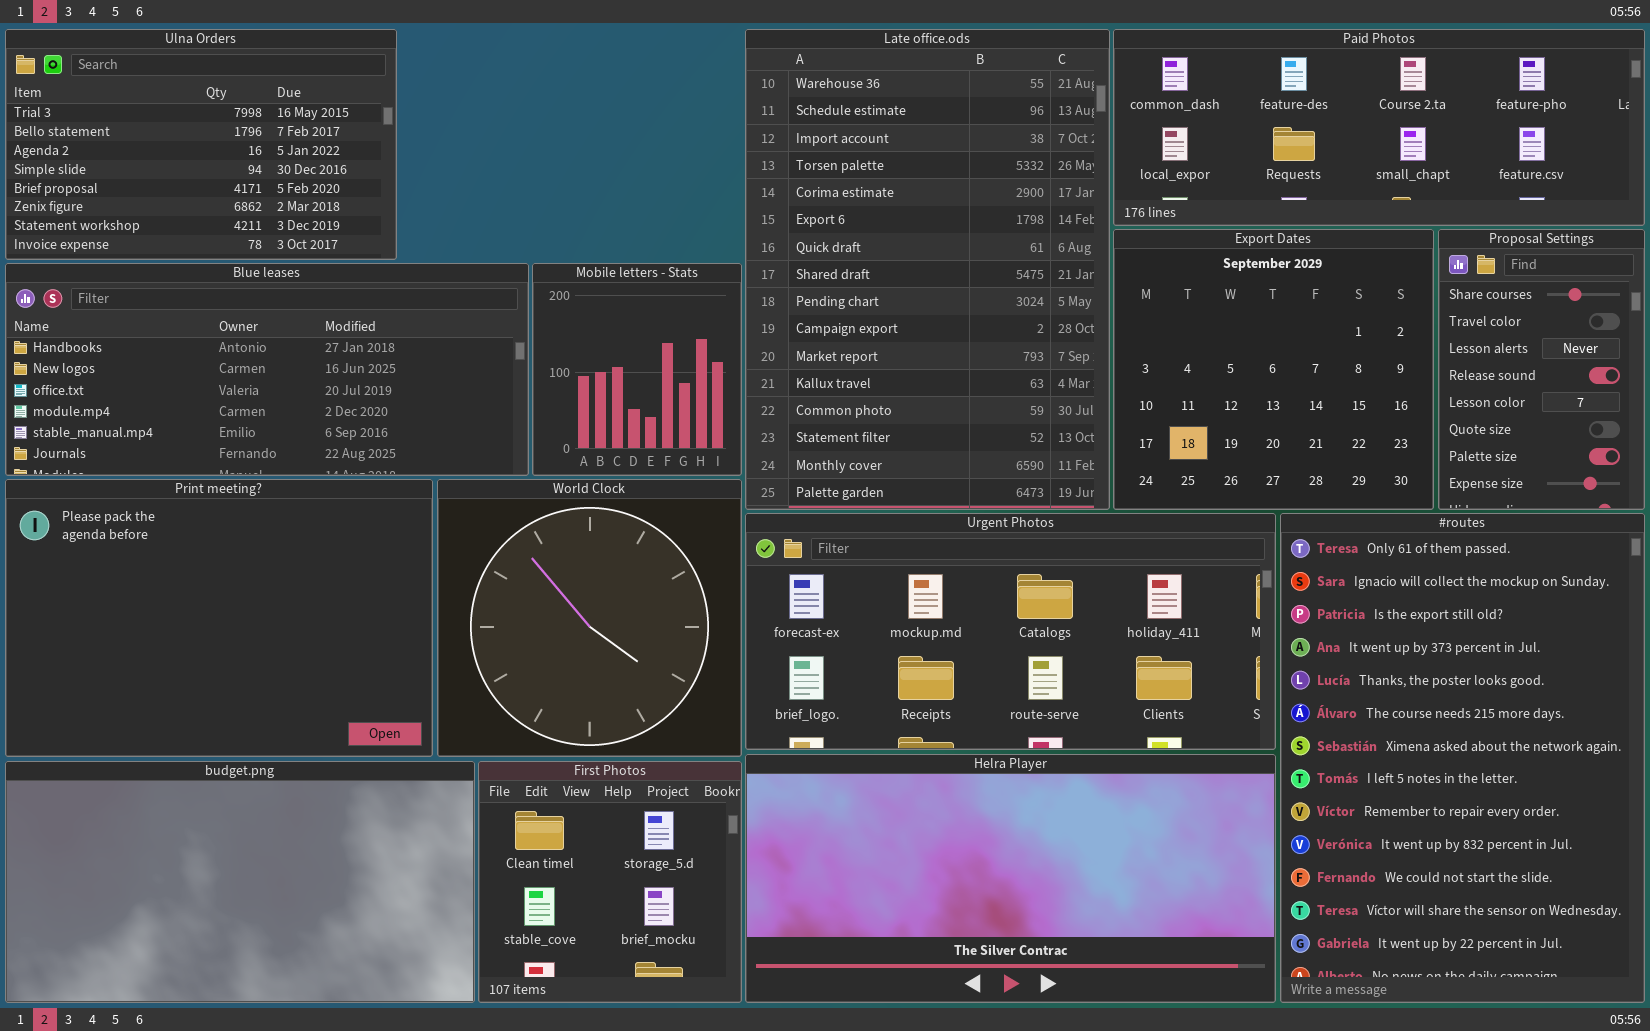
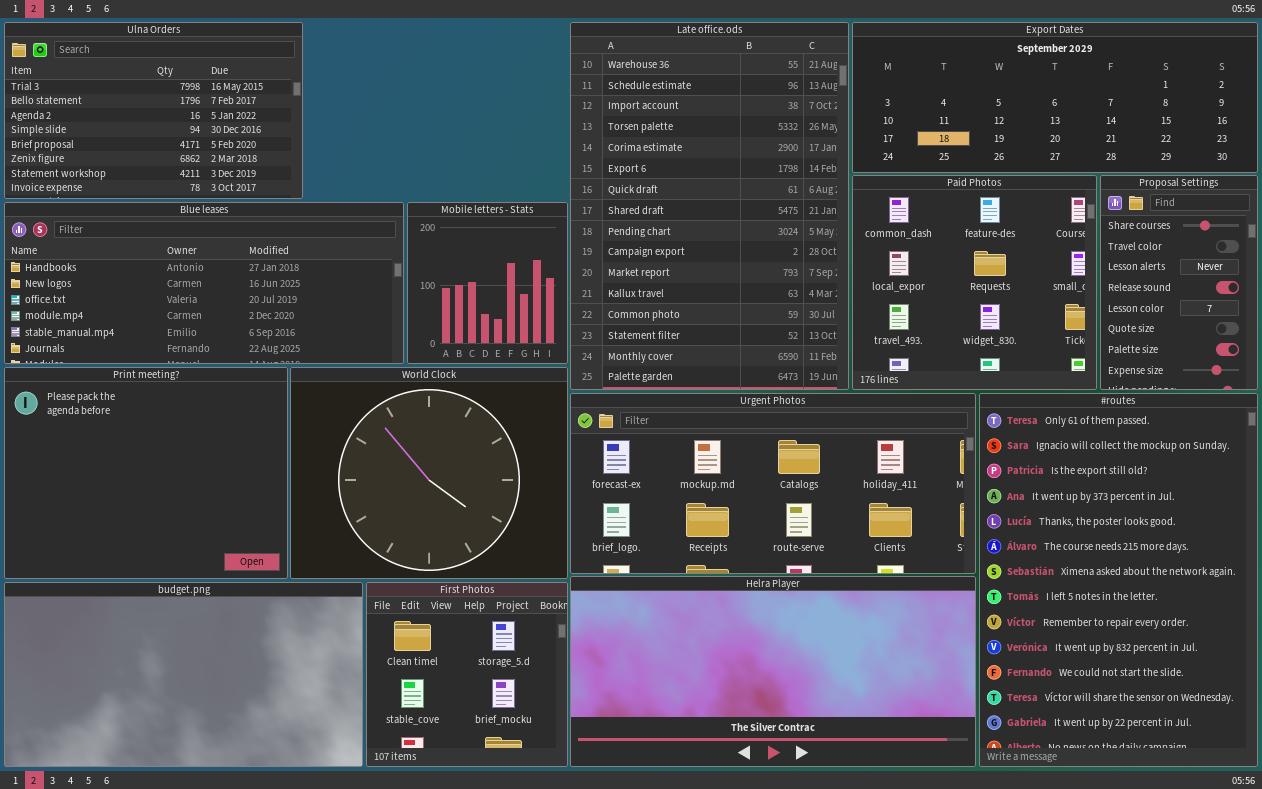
Paid Photos: [1113,29,1645,226] -> [852,175,1097,390], moved, resized
Export Dates: [1113,229,1434,510] -> [852,22,1258,173], moved, resized
Print meeting?: [5,479,433,757] -> [4,367,288,579], resized
World Clock: [437,479,742,757] -> [290,367,568,579], resized

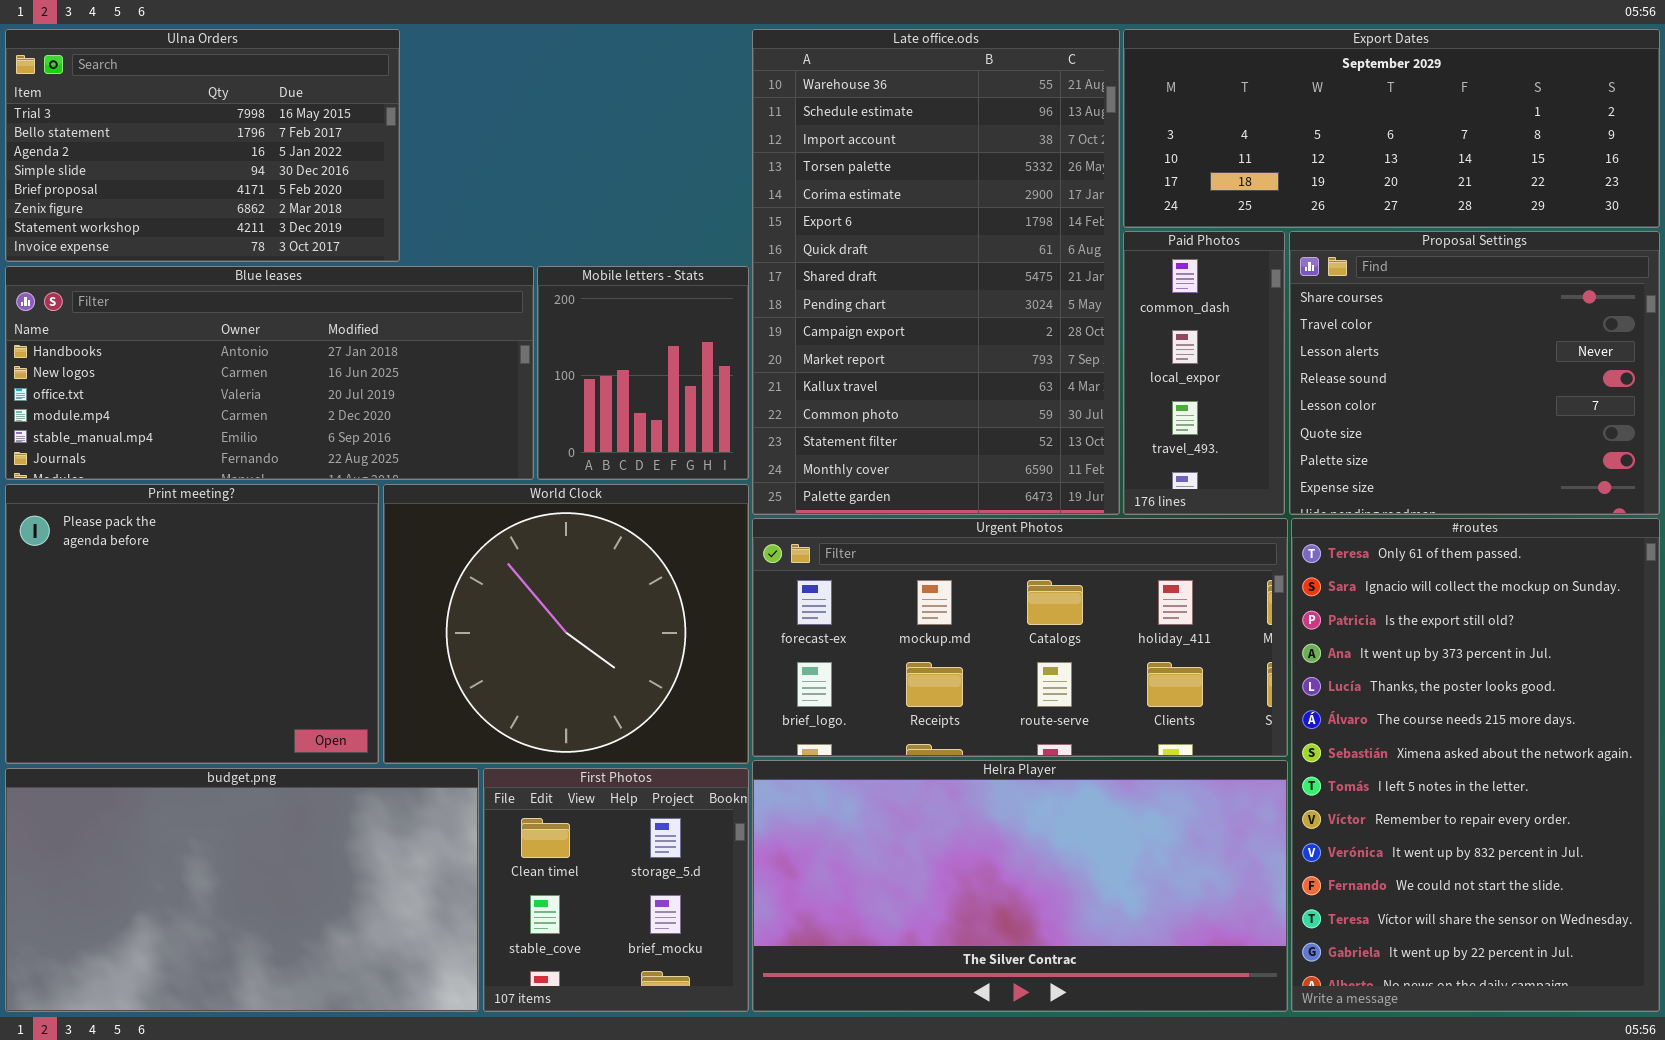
Paid Photos: [852,175,1097,390] -> [1123,231,1285,515], resized
Proposal Settings: [1100,175,1258,390] -> [1289,231,1660,515], resized

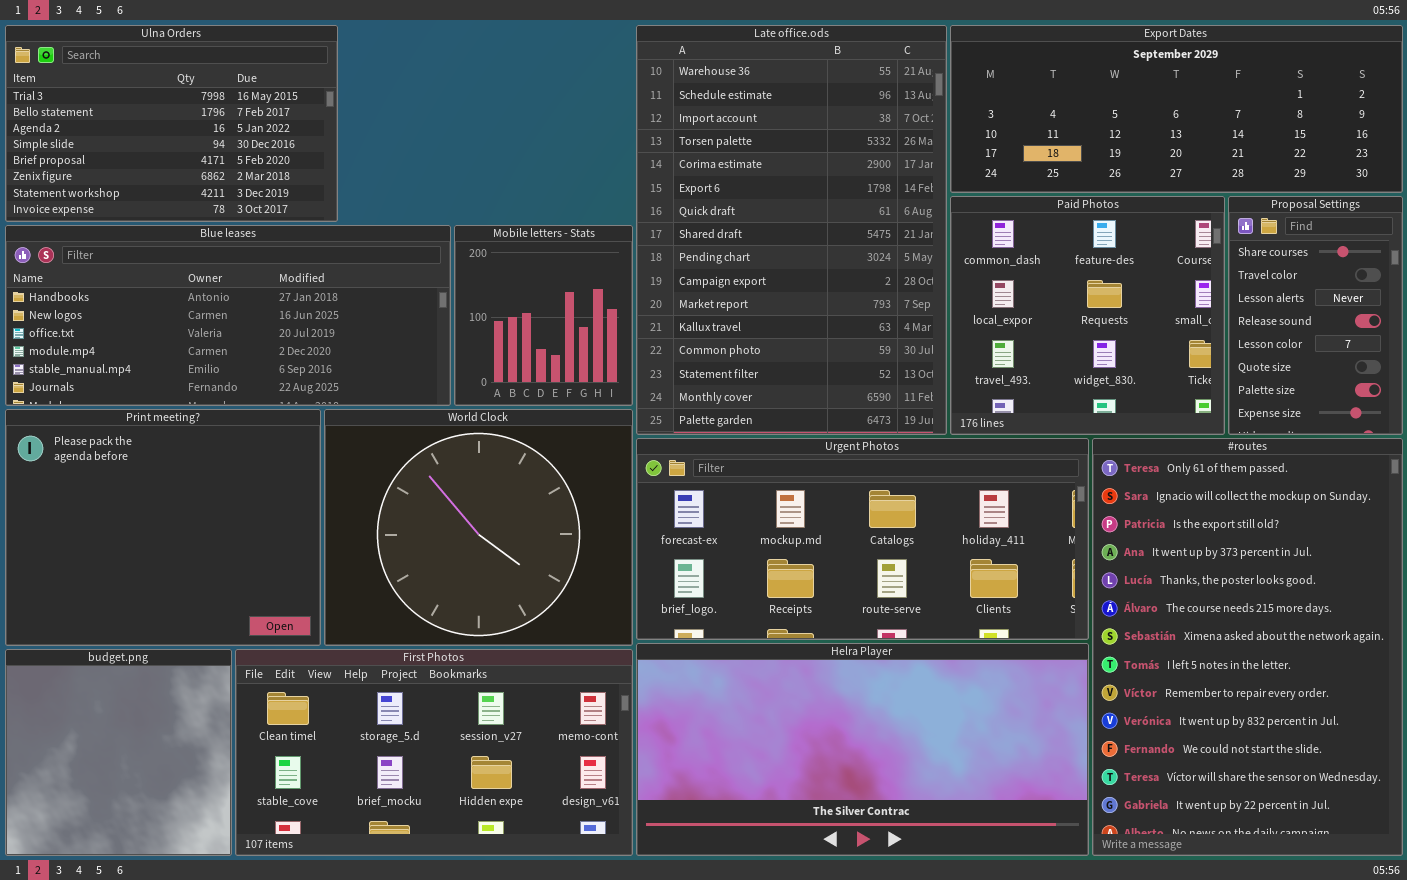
Paid Photos: [1123,231,1285,515] -> [950,196,1225,435], resized
Proposal Settings: [1289,231,1660,515] -> [1228,196,1403,435], resized
budget.png: [5,768,479,1012] -> [5,649,232,856], resized
First Photos: [483,768,749,1012] -> [235,649,633,856], resized

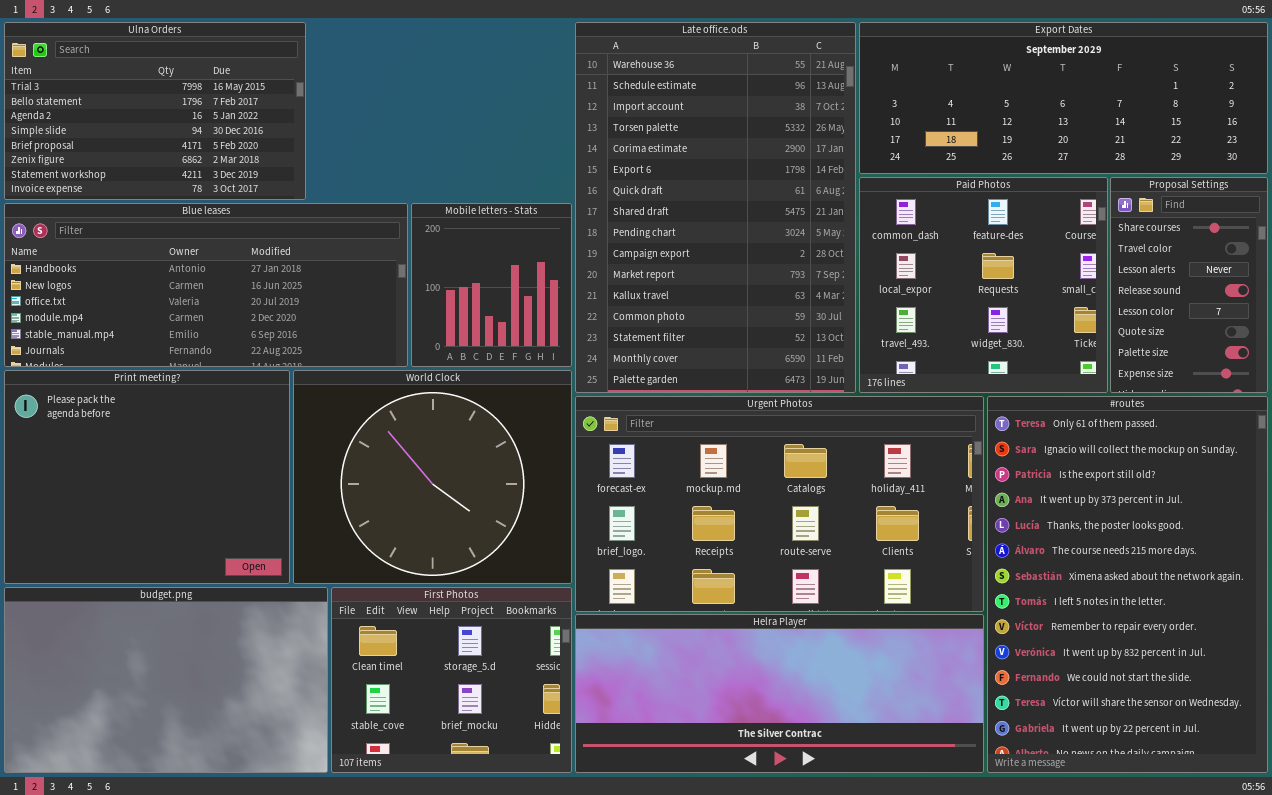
Urgent Photos: [636,438,1089,640] -> [575,396,984,612], resized
Helra Player: [636,643,1089,856] -> [575,614,984,773], resized
budget.png: [5,649,232,856] -> [4,587,328,773], resized
First Photos: [235,649,633,856] -> [331,587,572,773], resized

